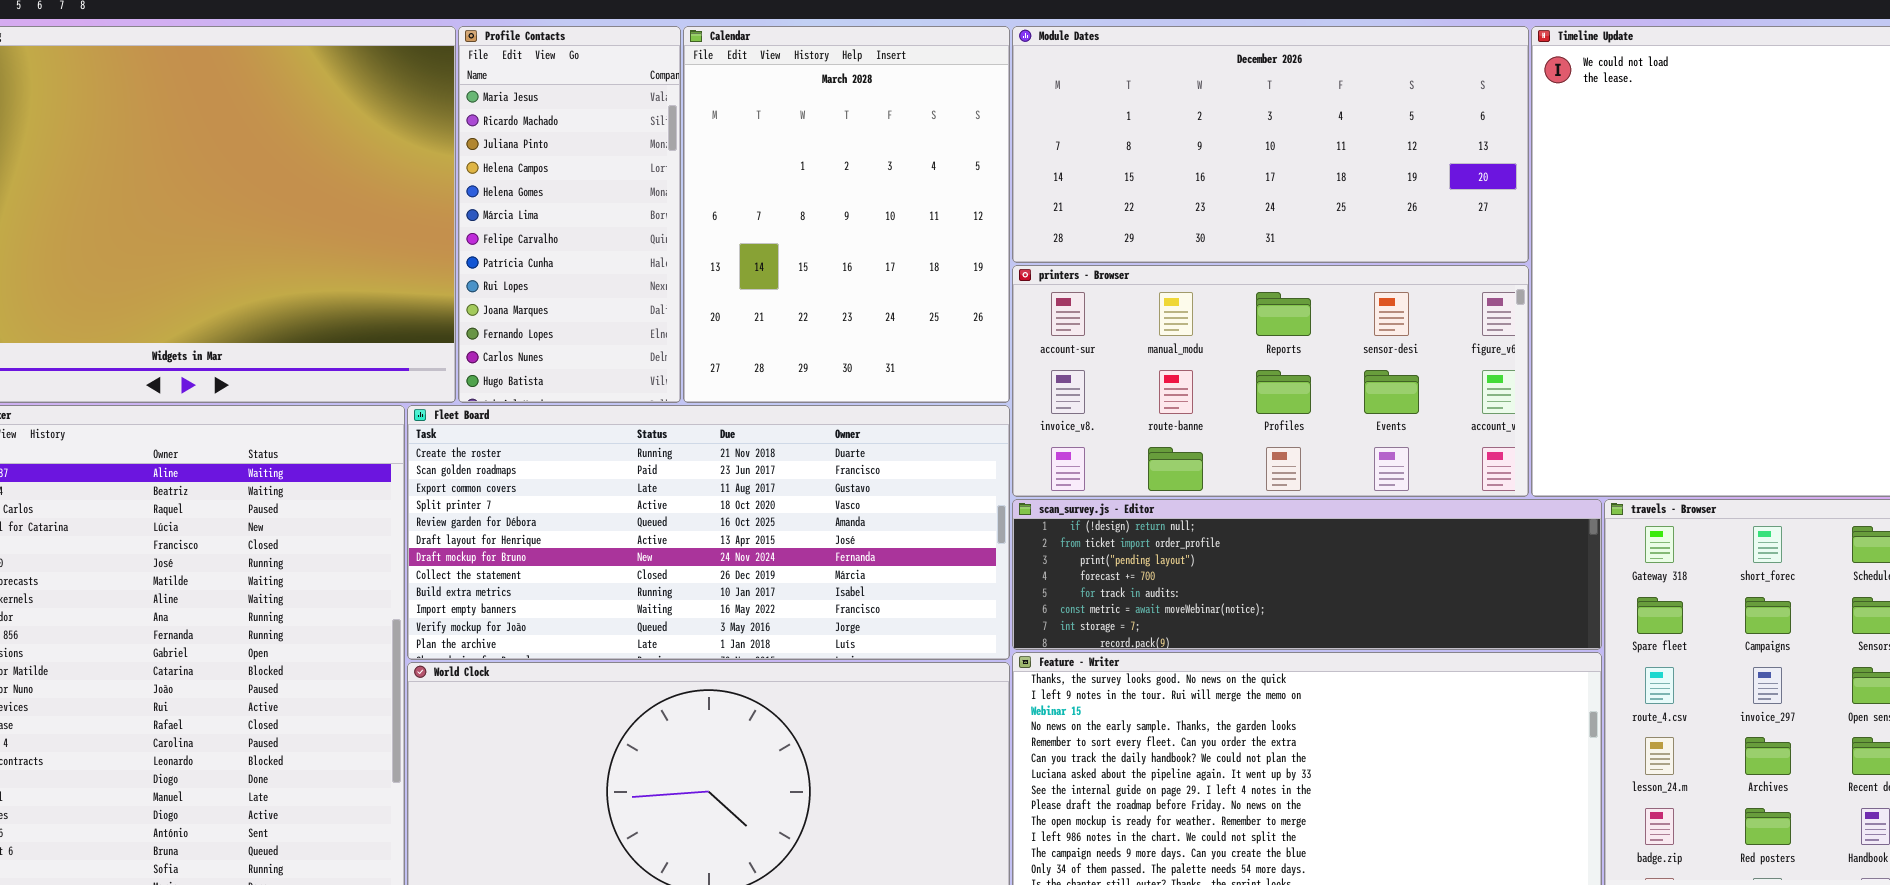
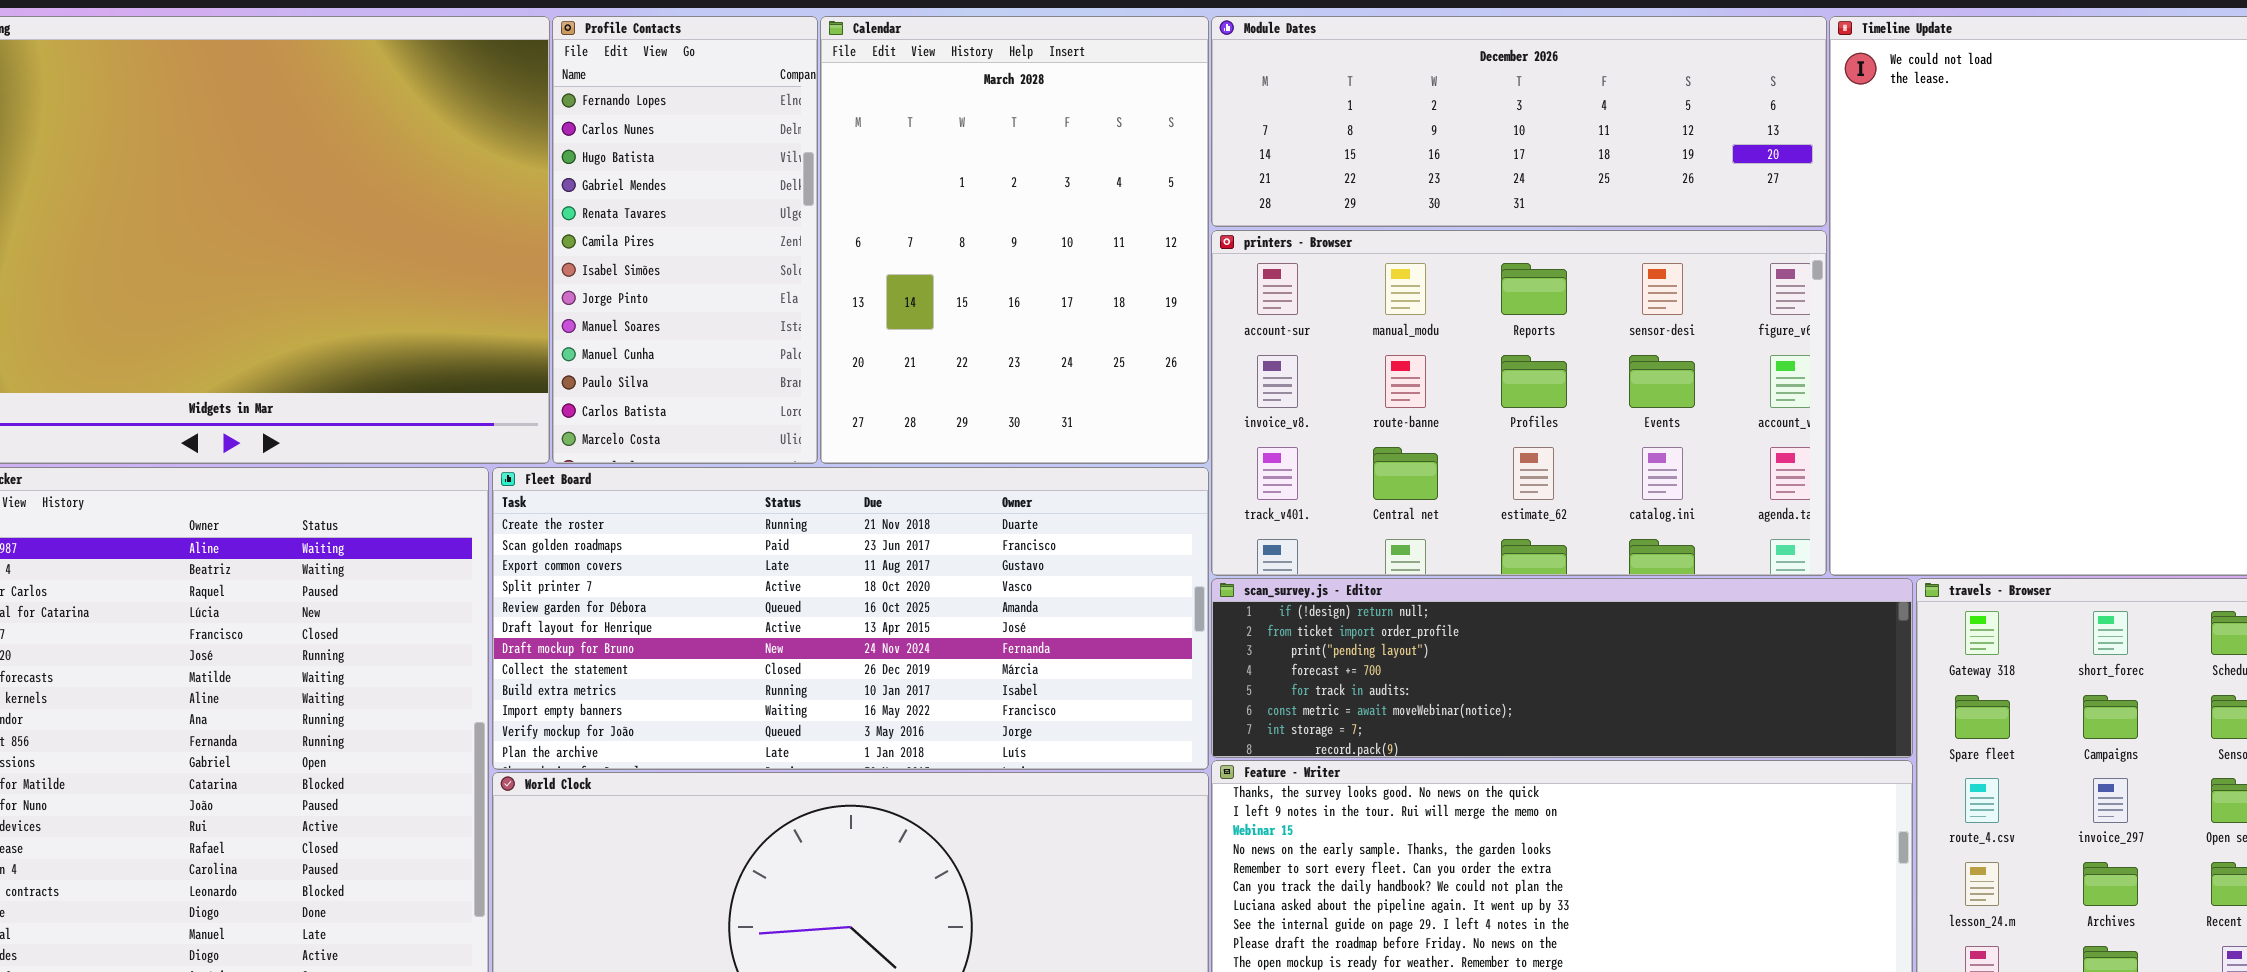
Profile Contacts: [458,26,681,403] -> [552,16,818,464], scrolled down 10 rows
Module Dates: [1012,26,1529,263] -> [1211,16,1827,227], resized
printers - Browser: [1012,265,1529,497] -> [1211,230,1827,576], resized

